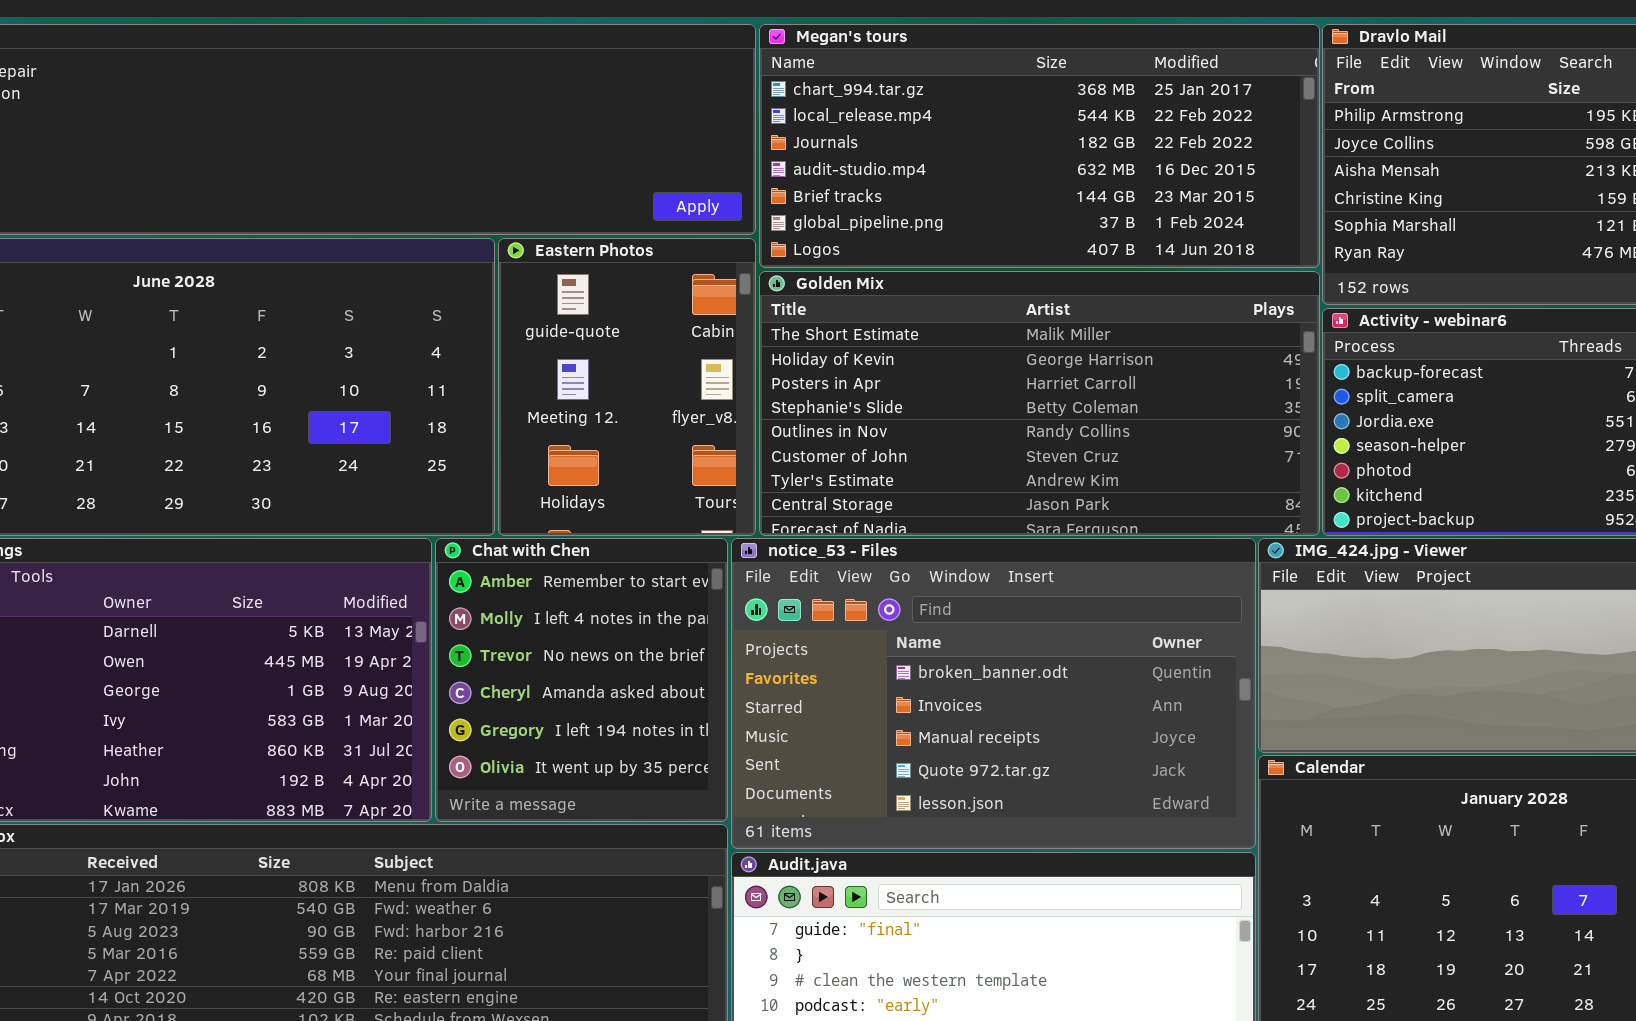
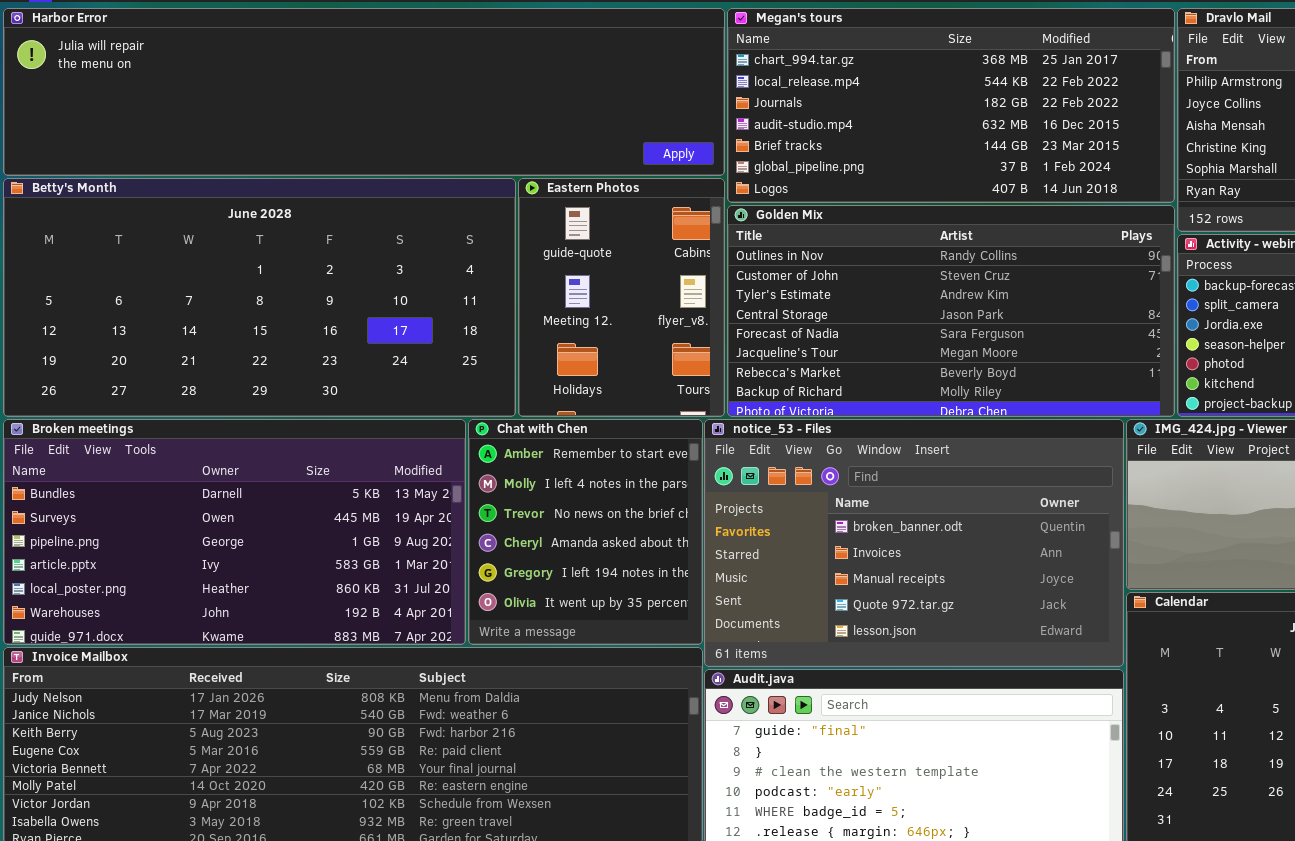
Golden Mix: [759,271,1320,536] -> [727,205,1175,417], scrolled down 4 rows

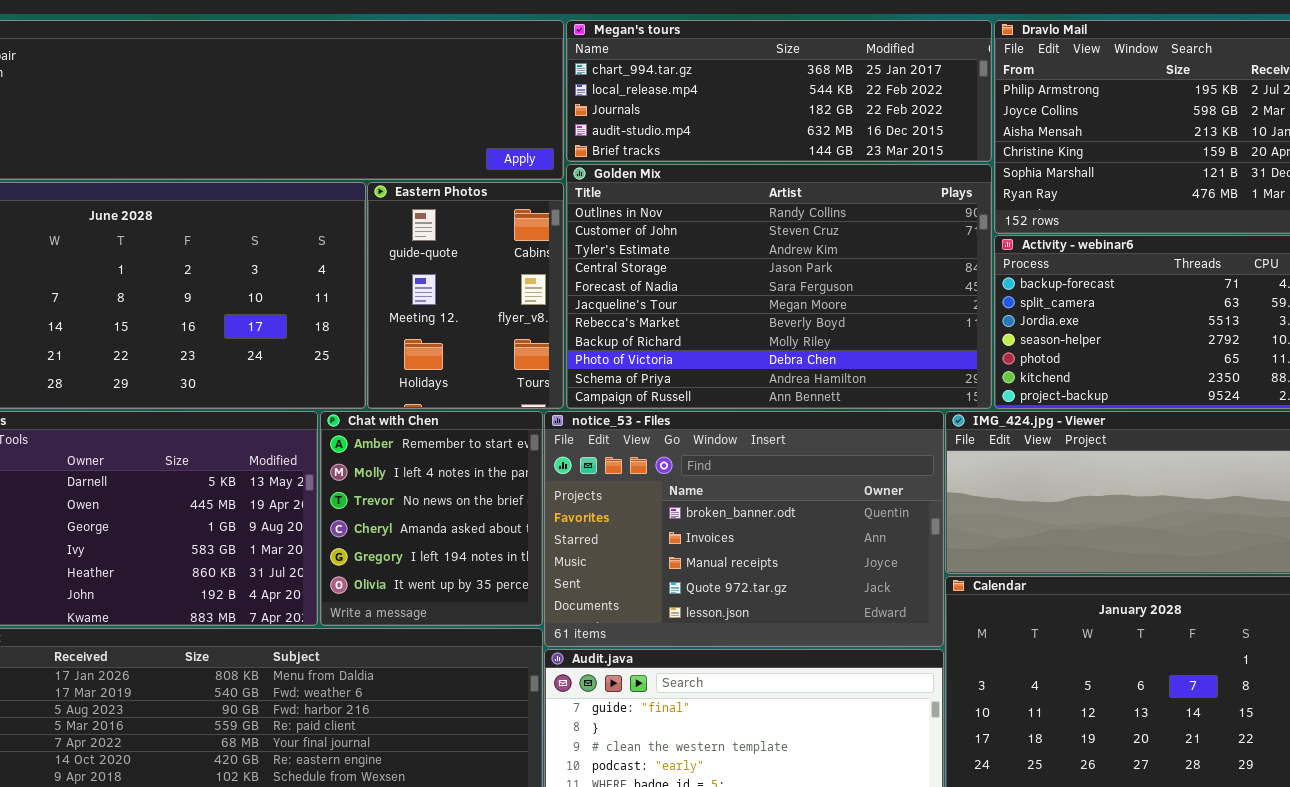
Megan's tours: [727,8,1175,203] -> [566,20,992,162], resized
Golden Mix: [727,205,1175,417] -> [566,164,992,409], resized

